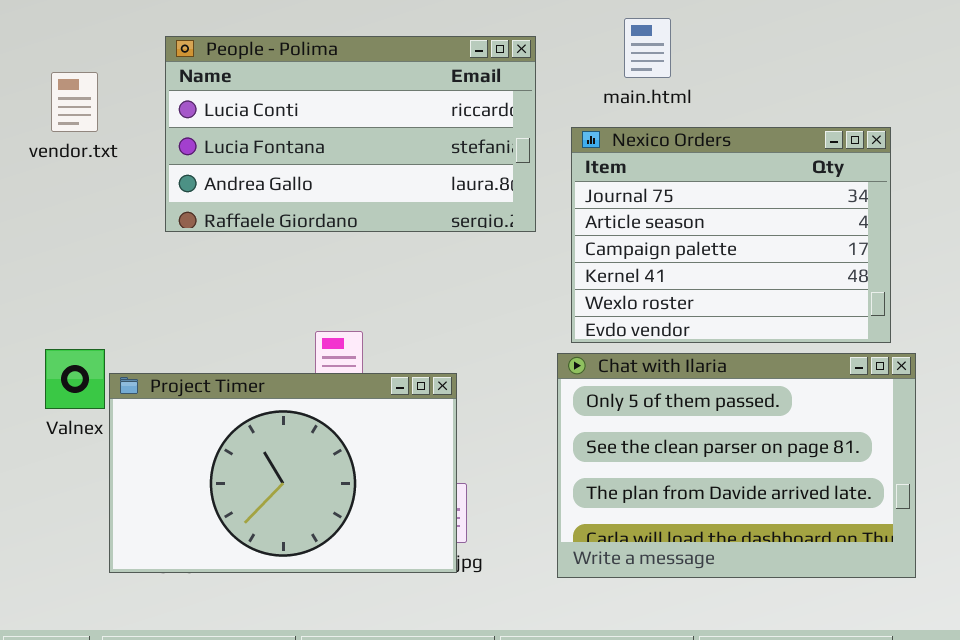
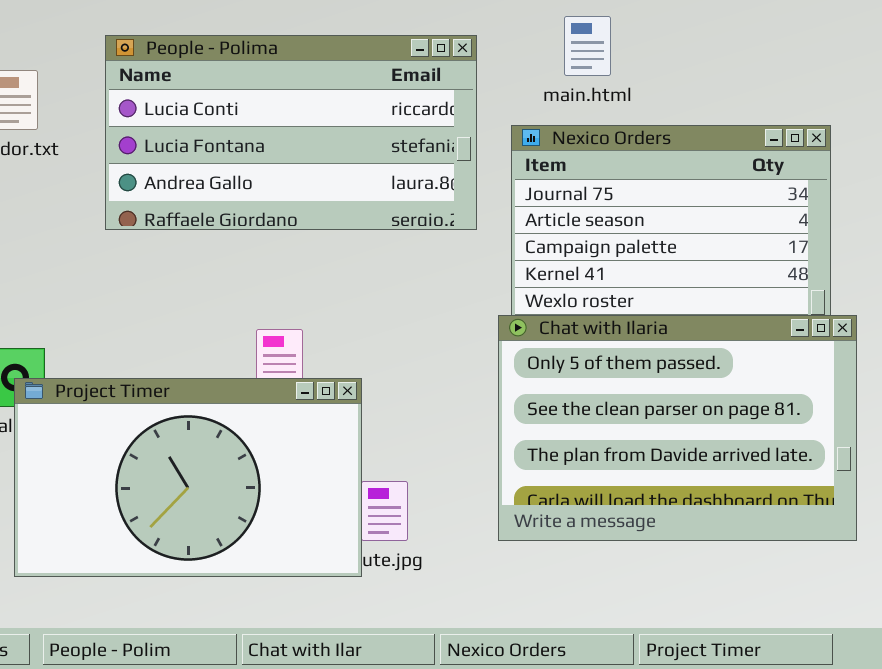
Chat with Ilaria: [557,353,916,578] -> [498,315,857,541], moved
Project Timer: [109,373,457,573] -> [14,378,362,577], moved

